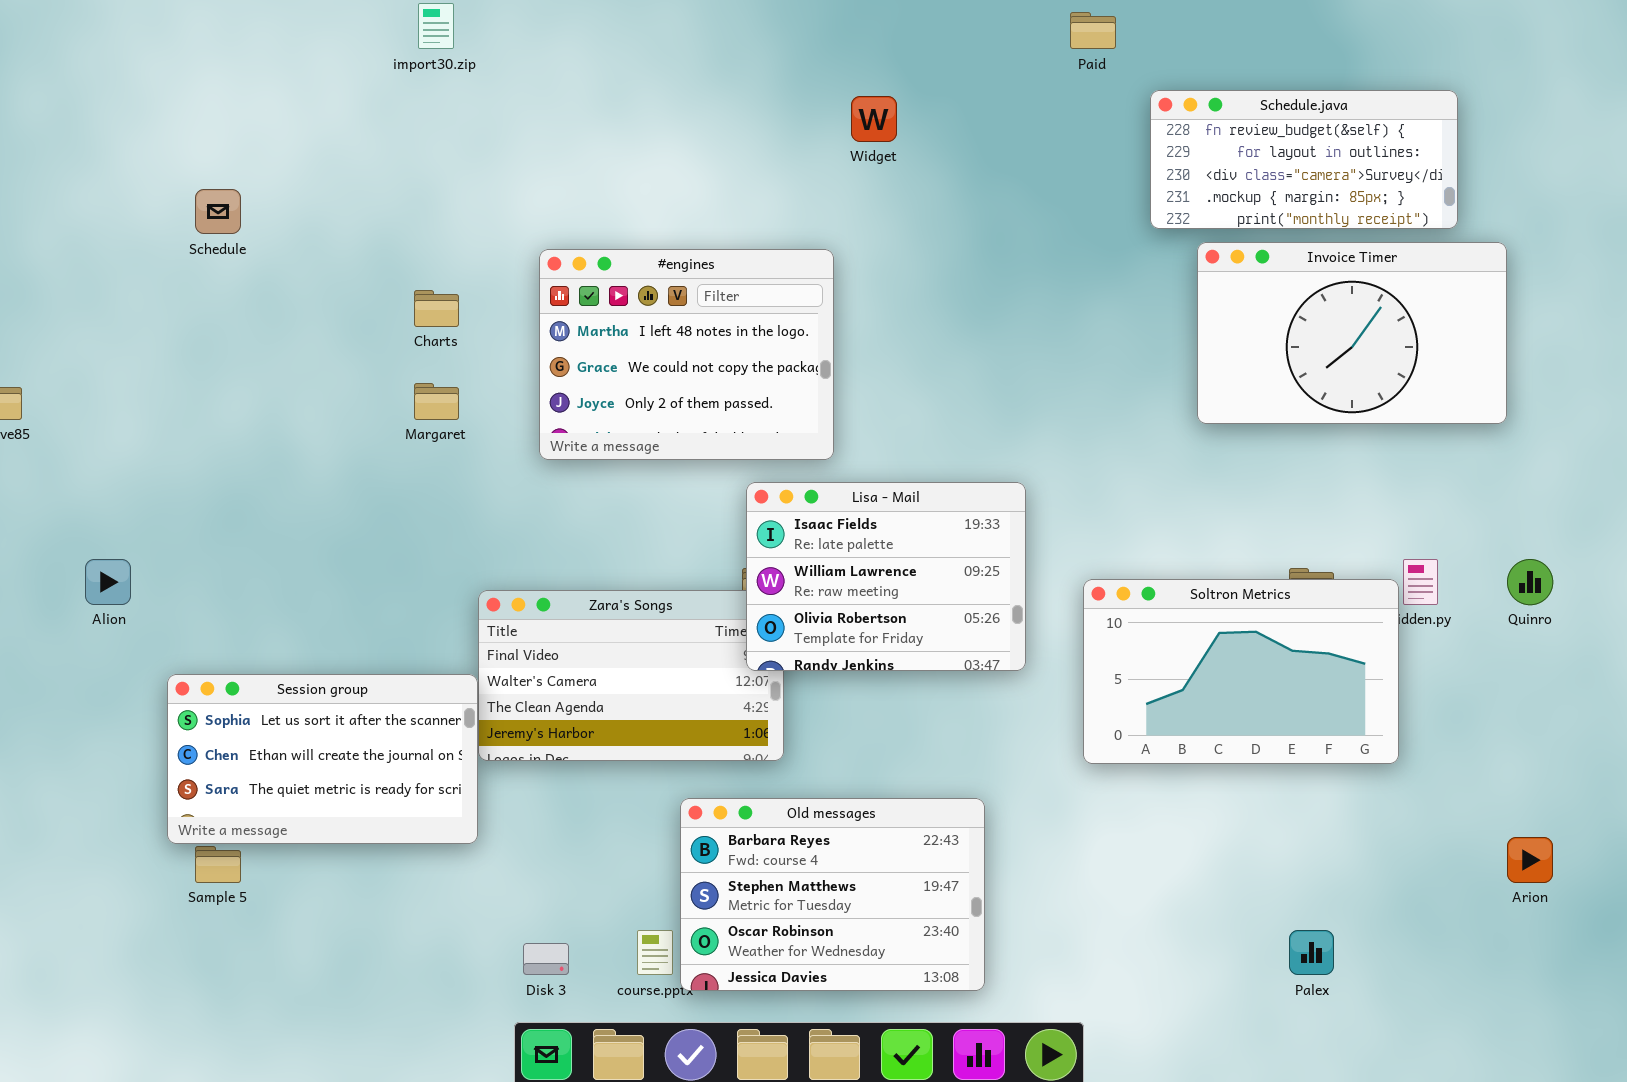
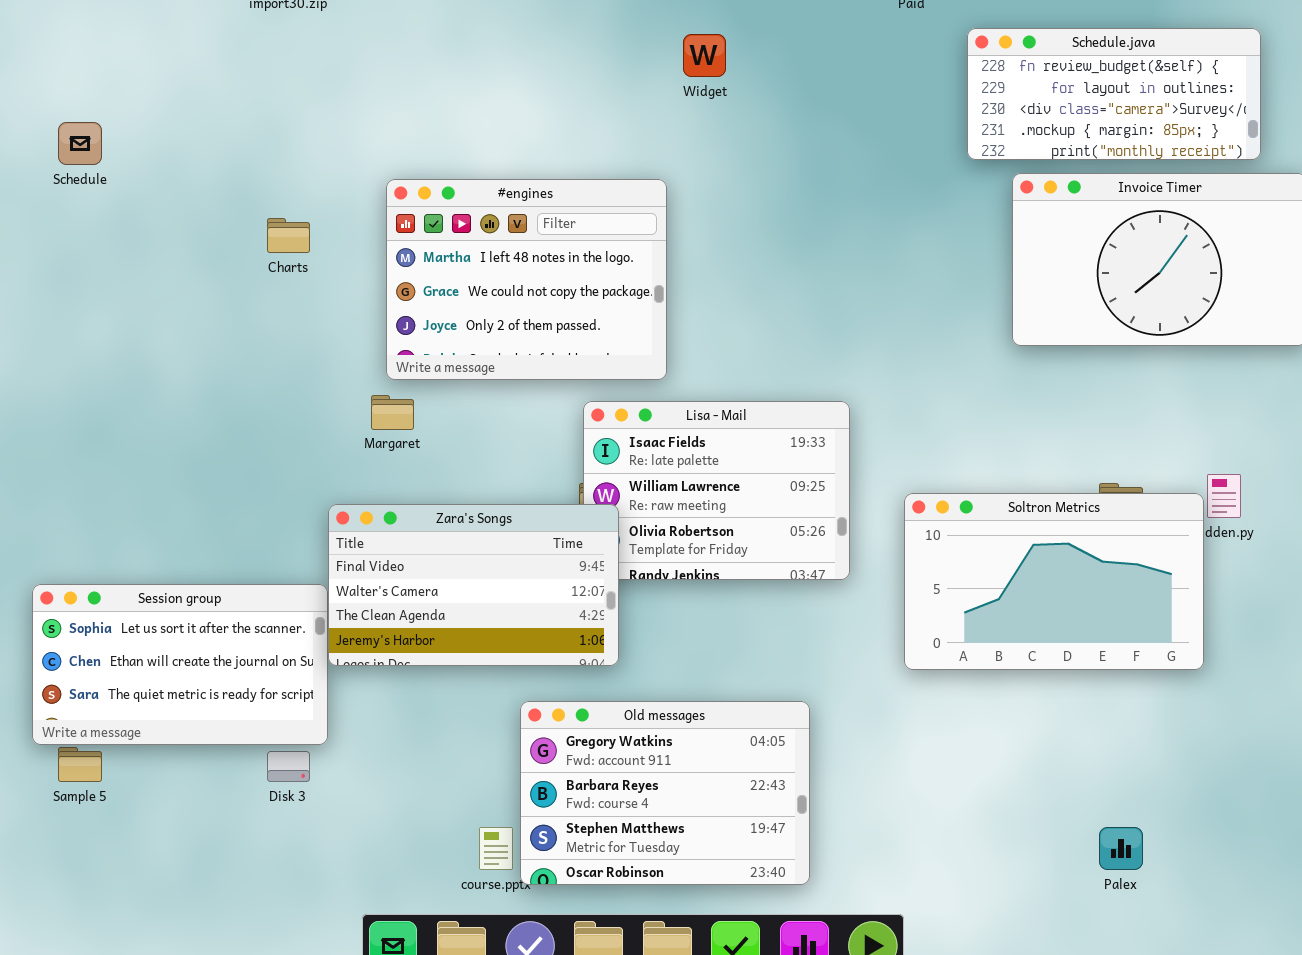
Margaret: [414,383,459,420] -> [371,395,414,430], moved
Zara's Songs: [478,590,784,761] -> [328,504,619,666], raised
Old messages: [680,798,985,991] -> [520,701,810,885], scrolled up 1 row
Disk 3: [523,943,569,975] -> [267,751,310,782], moved

